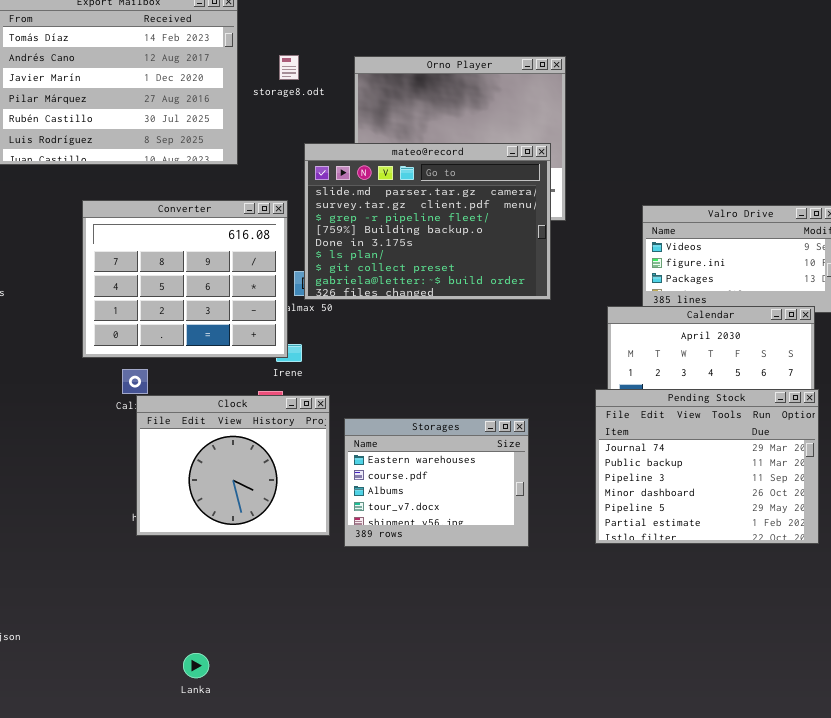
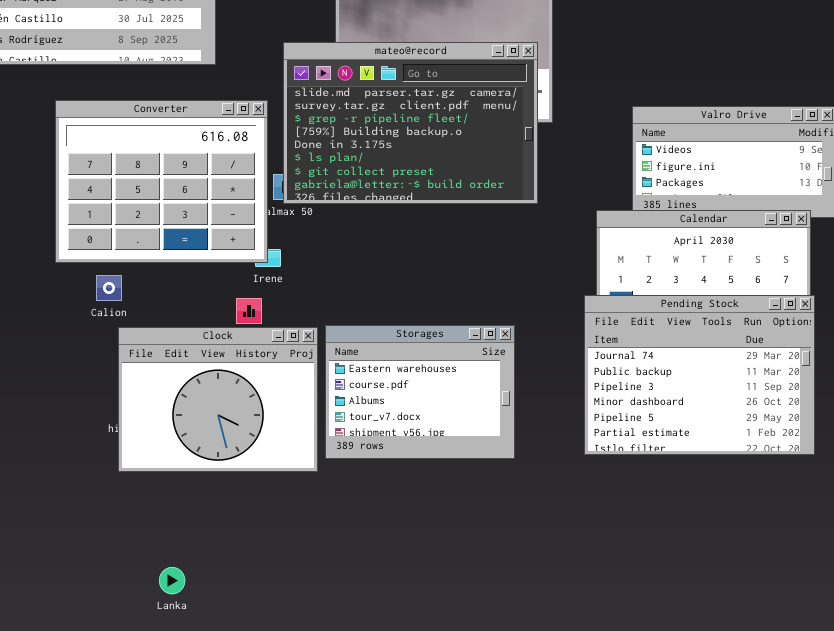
Clock: [136,395,330,536] -> [118,327,318,472], moved

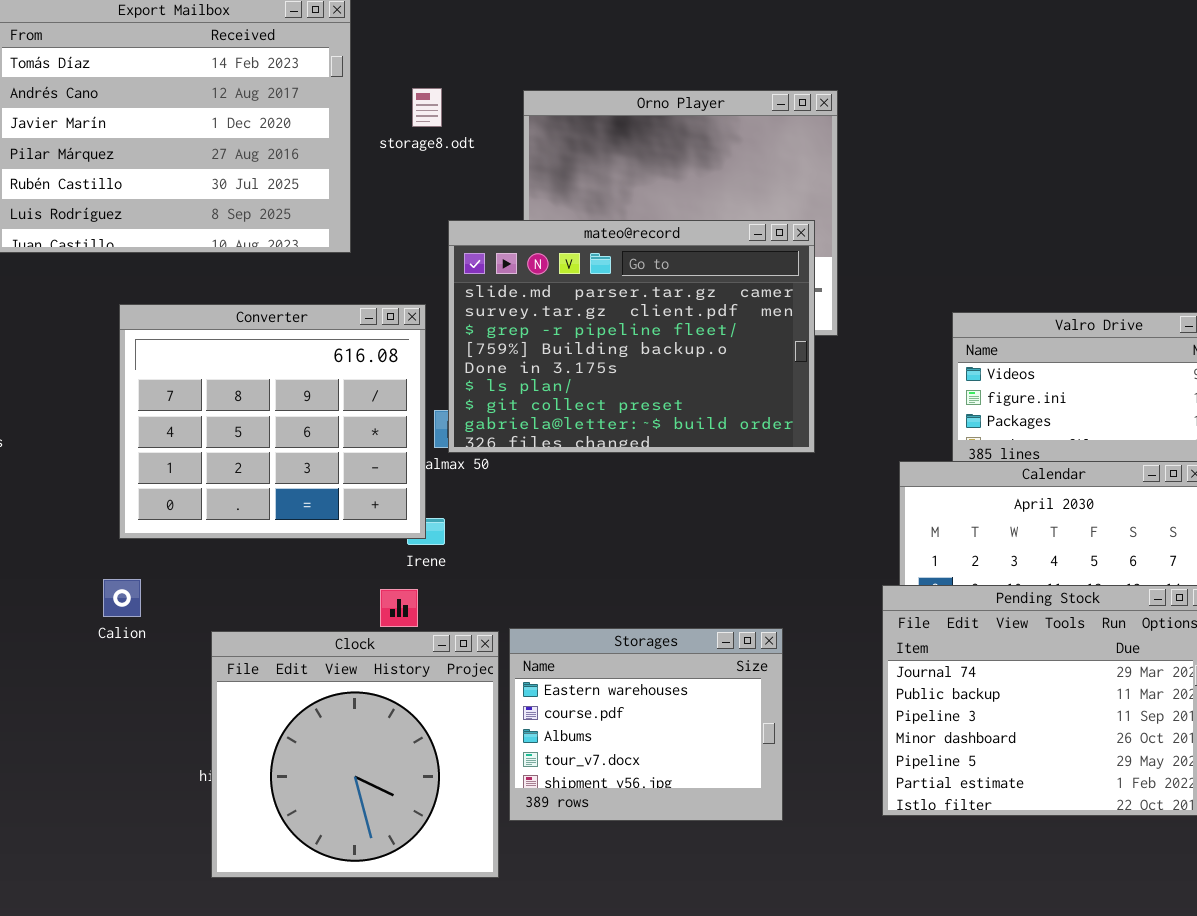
Calion: [96,275,122,301] -> [103,579,141,617], moved
Clock: [118,327,318,472] -> [211,631,499,878], resized

